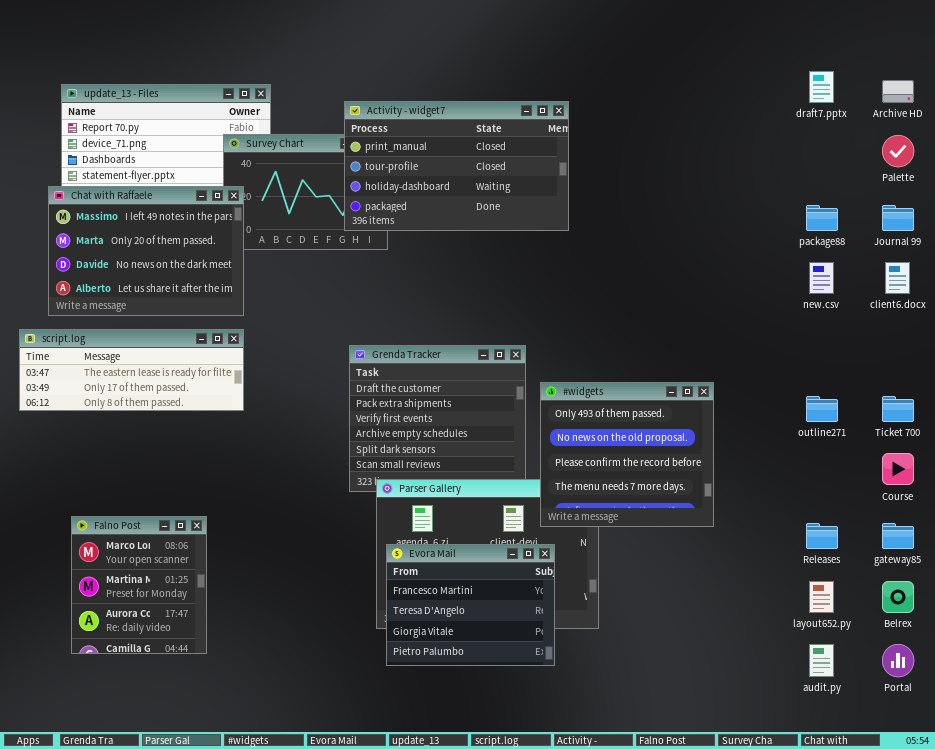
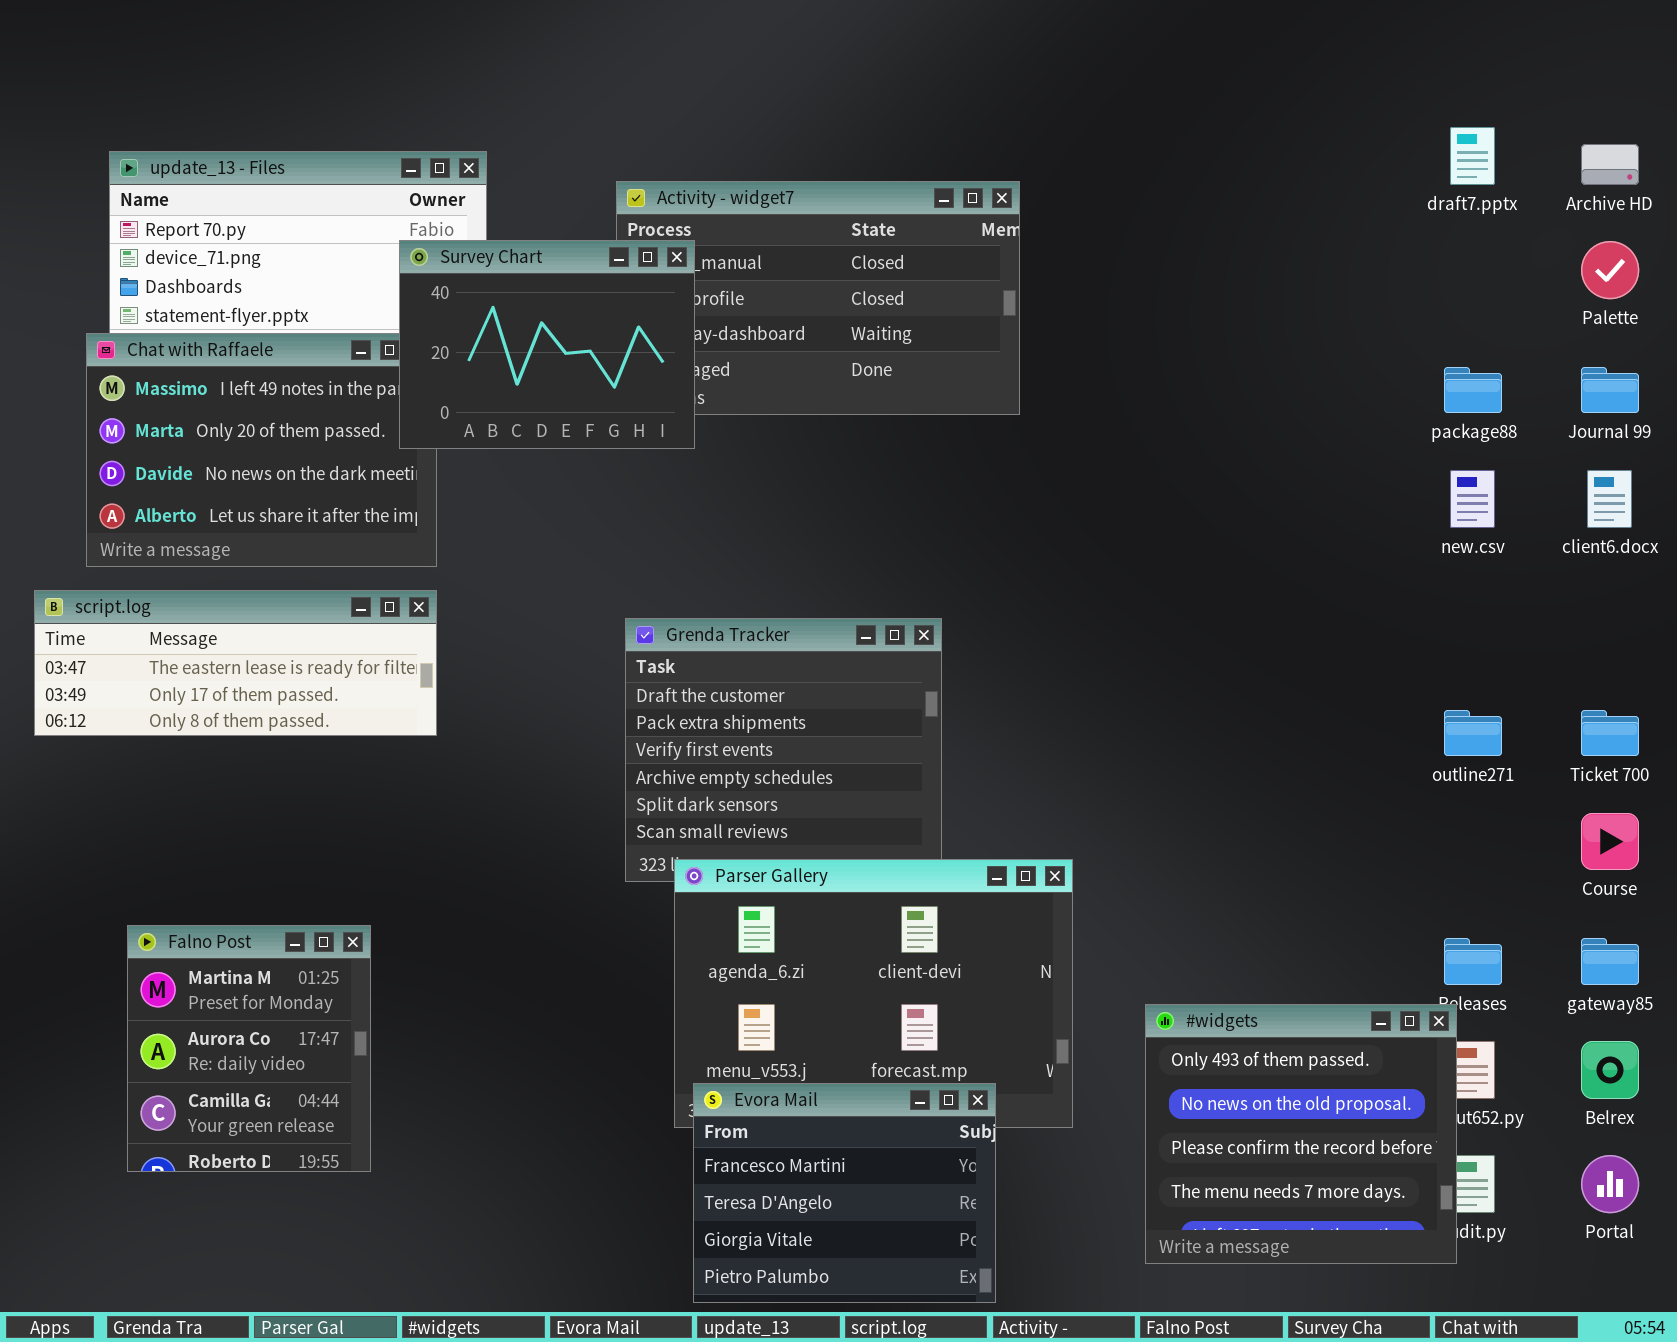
Survey Chart: [223,134,388,250] -> [399,240,695,449], raised
#widgets: [540,382,714,527] -> [1145,1004,1457,1264], moved
Falno Post: [71,516,207,654] -> [127,925,371,1172], scrolled down 1 row
Evora Mail: [386,544,555,666] -> [693,1083,996,1303], moved

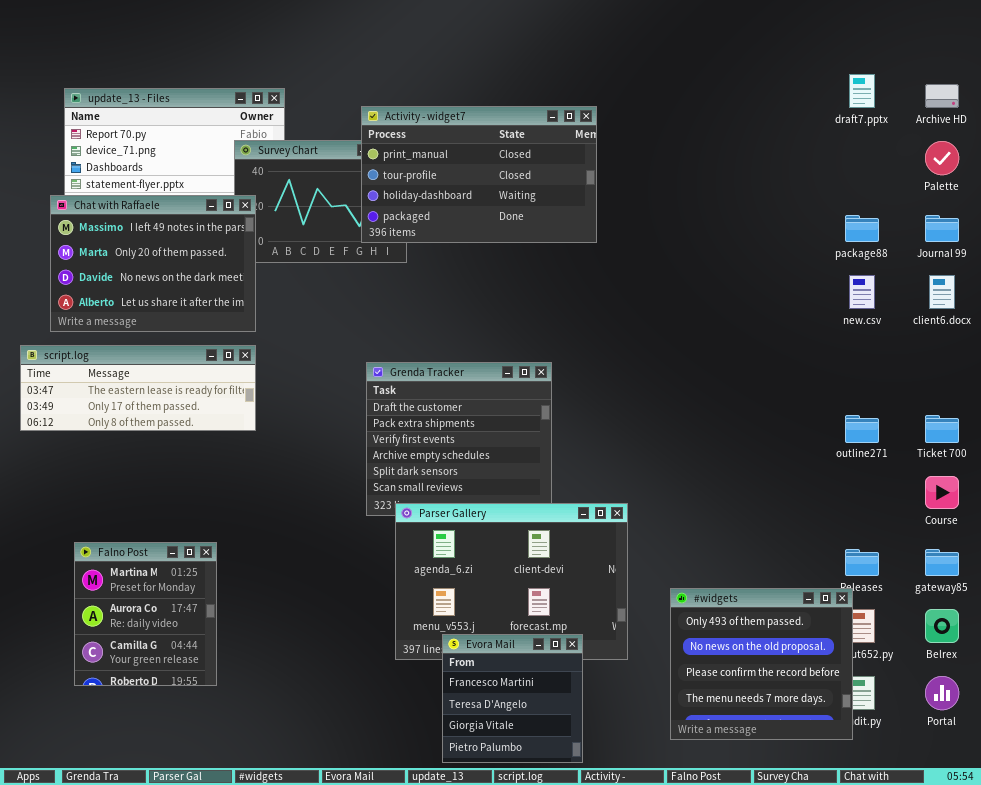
Activity - widget7: [616,181,1020,415] -> [361,106,597,243], raised
Chat with Raffaele: [86,333,437,567] -> [50,195,256,332], raised
Evora Mail: [693,1083,996,1303] -> [442,634,583,763], resized

